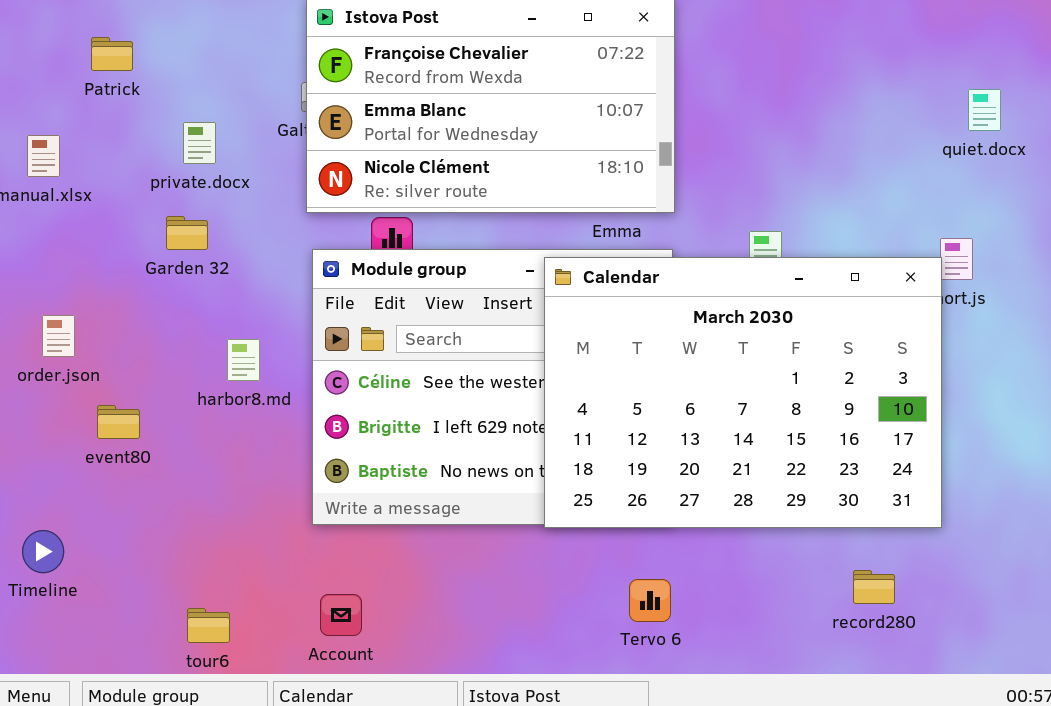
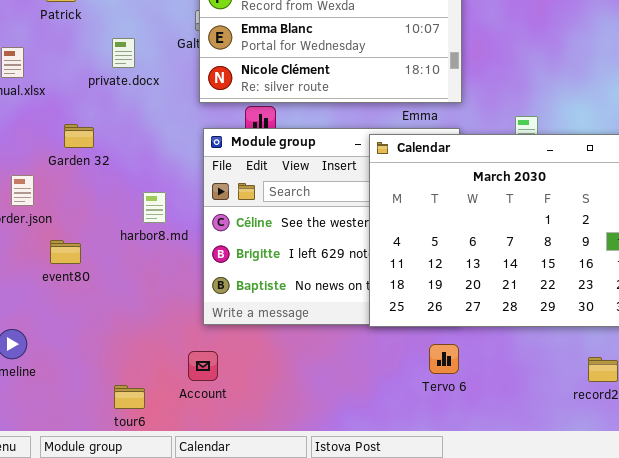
Garden 32: [166,216,208,250] -> [64,124,94,148], moved
Tervo 6: [629,579,671,622] -> [429,344,459,374], moved
Account: [320,594,362,636] -> [188,351,218,381], moved

